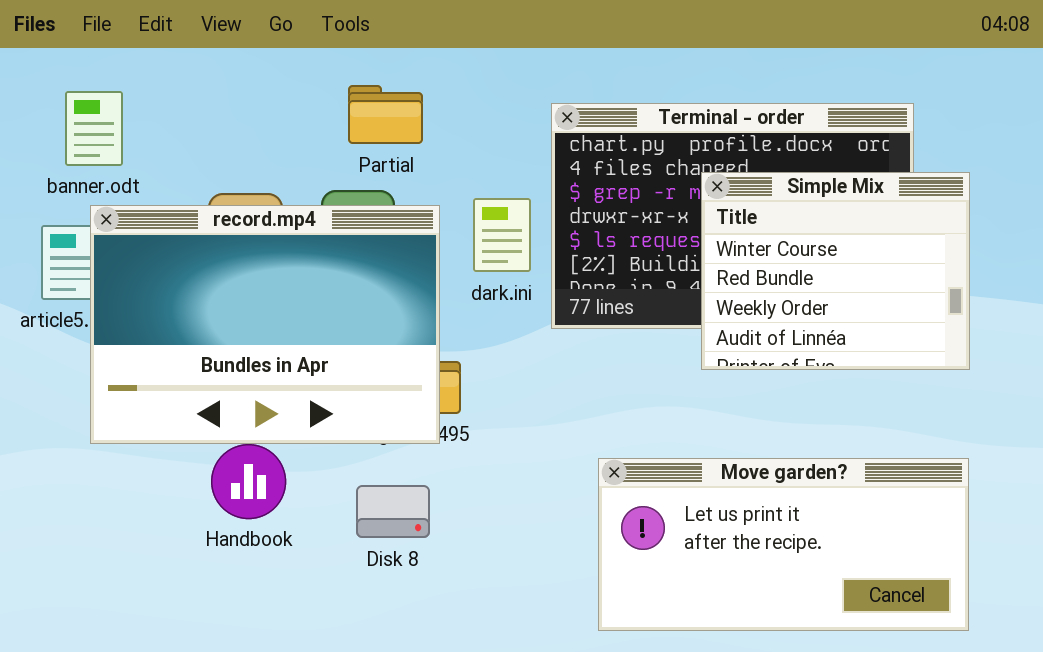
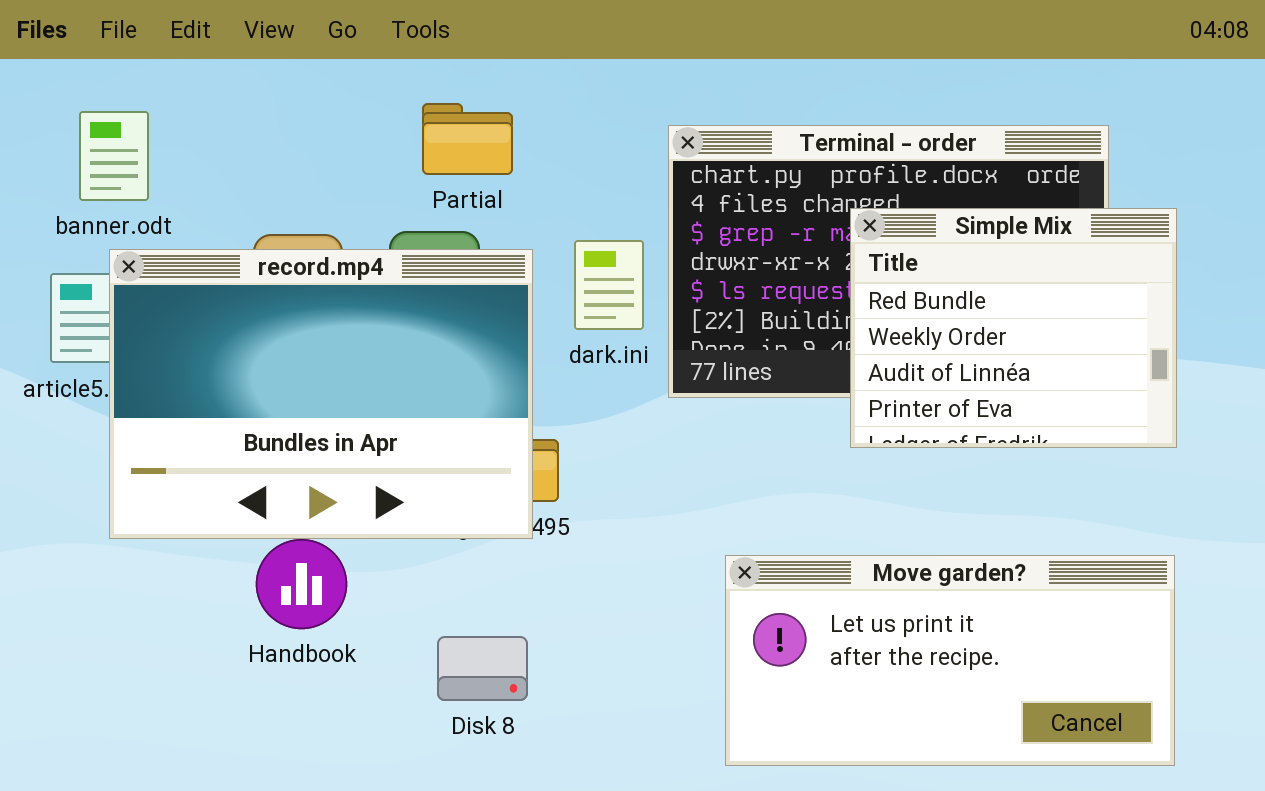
Simple Mix: [701,172,970,370] -> [850,208,1177,448], scrolled down 1 row
Disk 8: [356,485,430,538] -> [437,636,528,701], moved

